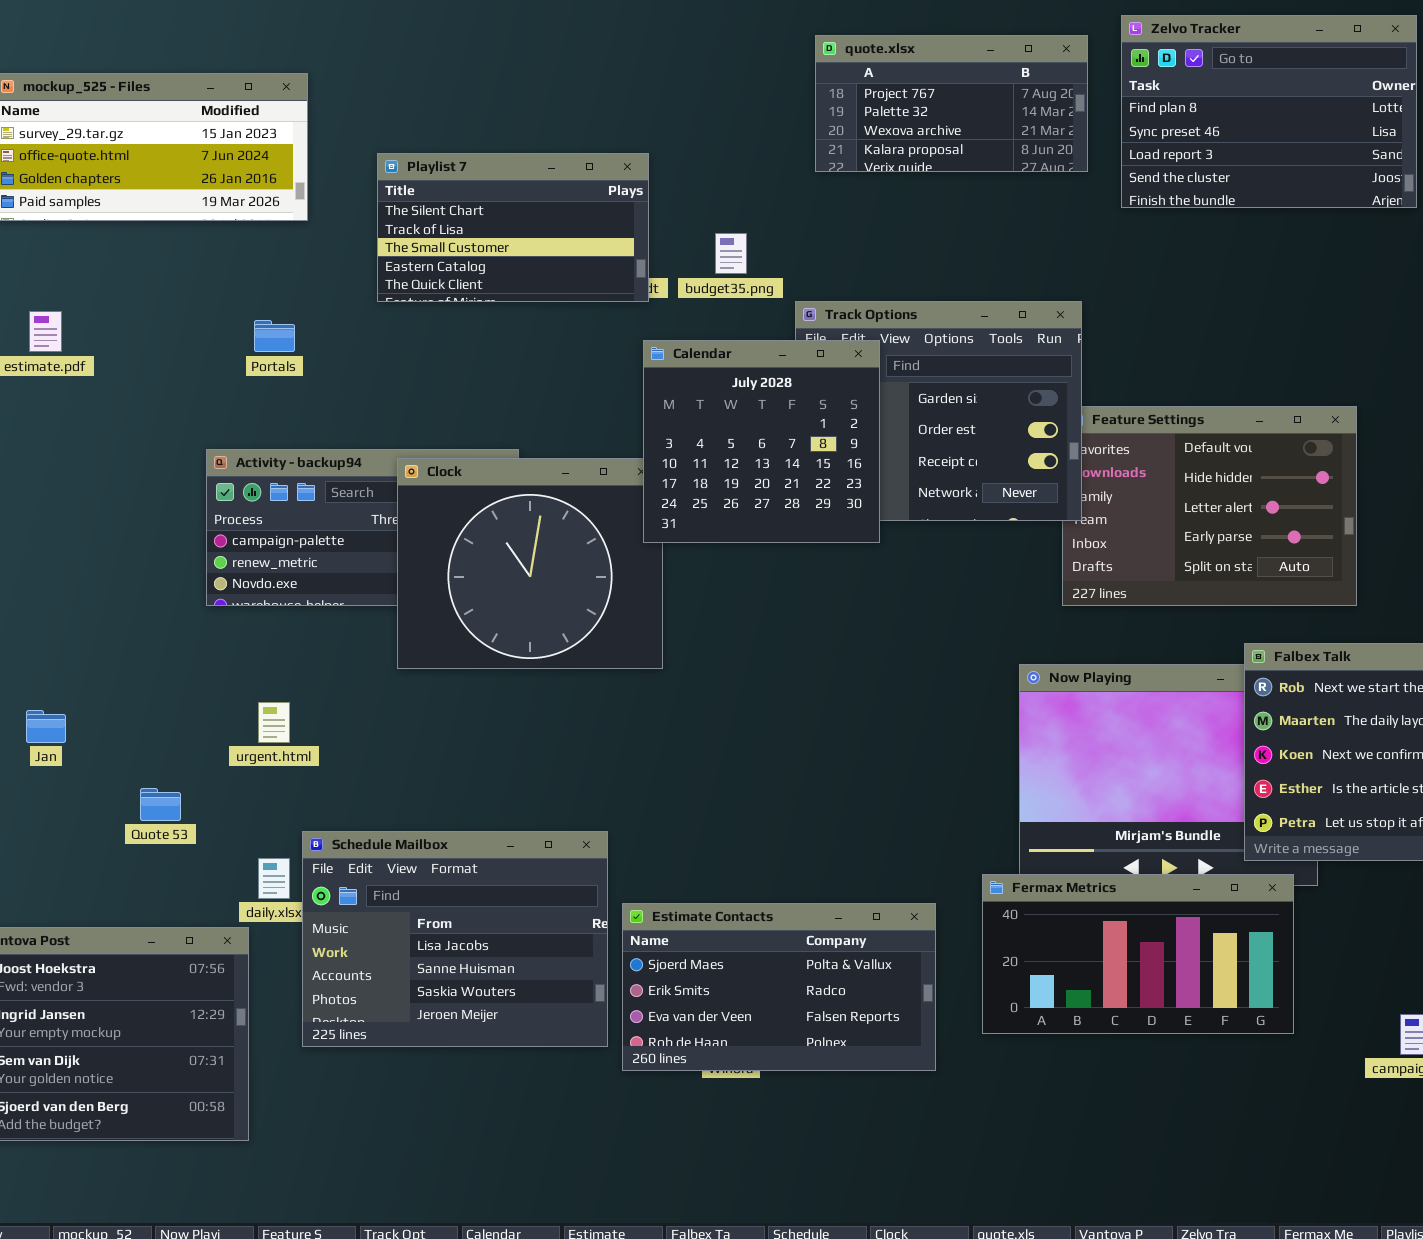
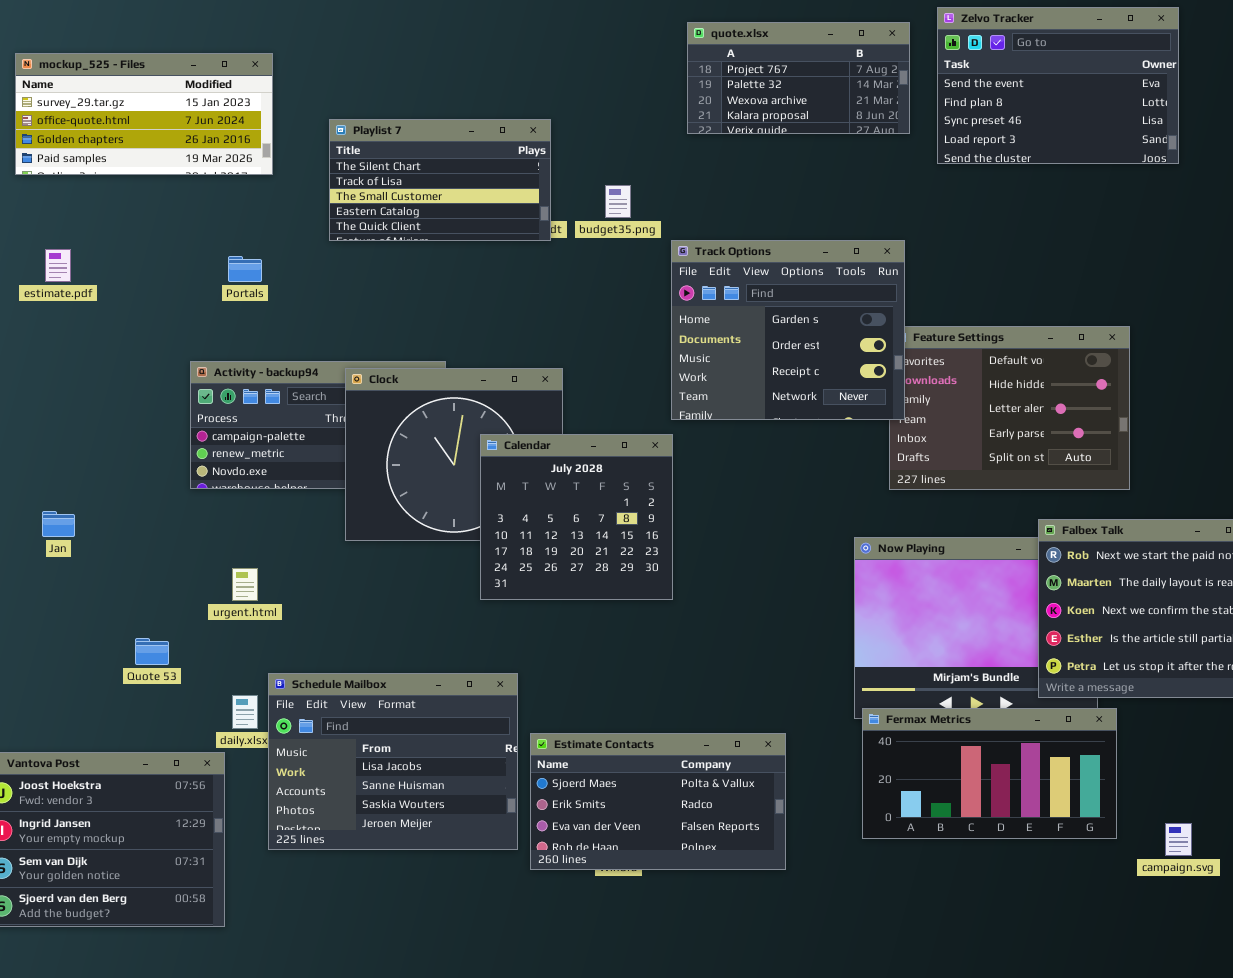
Zelvo Tracker: [1121,15,1417,208] -> [937,7,1179,164], scrolled up 1 row
Calendar: [643,340,880,543] -> [480,434,673,600], moved
Jan: [26,710,66,743] -> [42,511,75,537], moved
Fermax Metrics: [982,874,1294,1034] -> [862,708,1117,839], moved

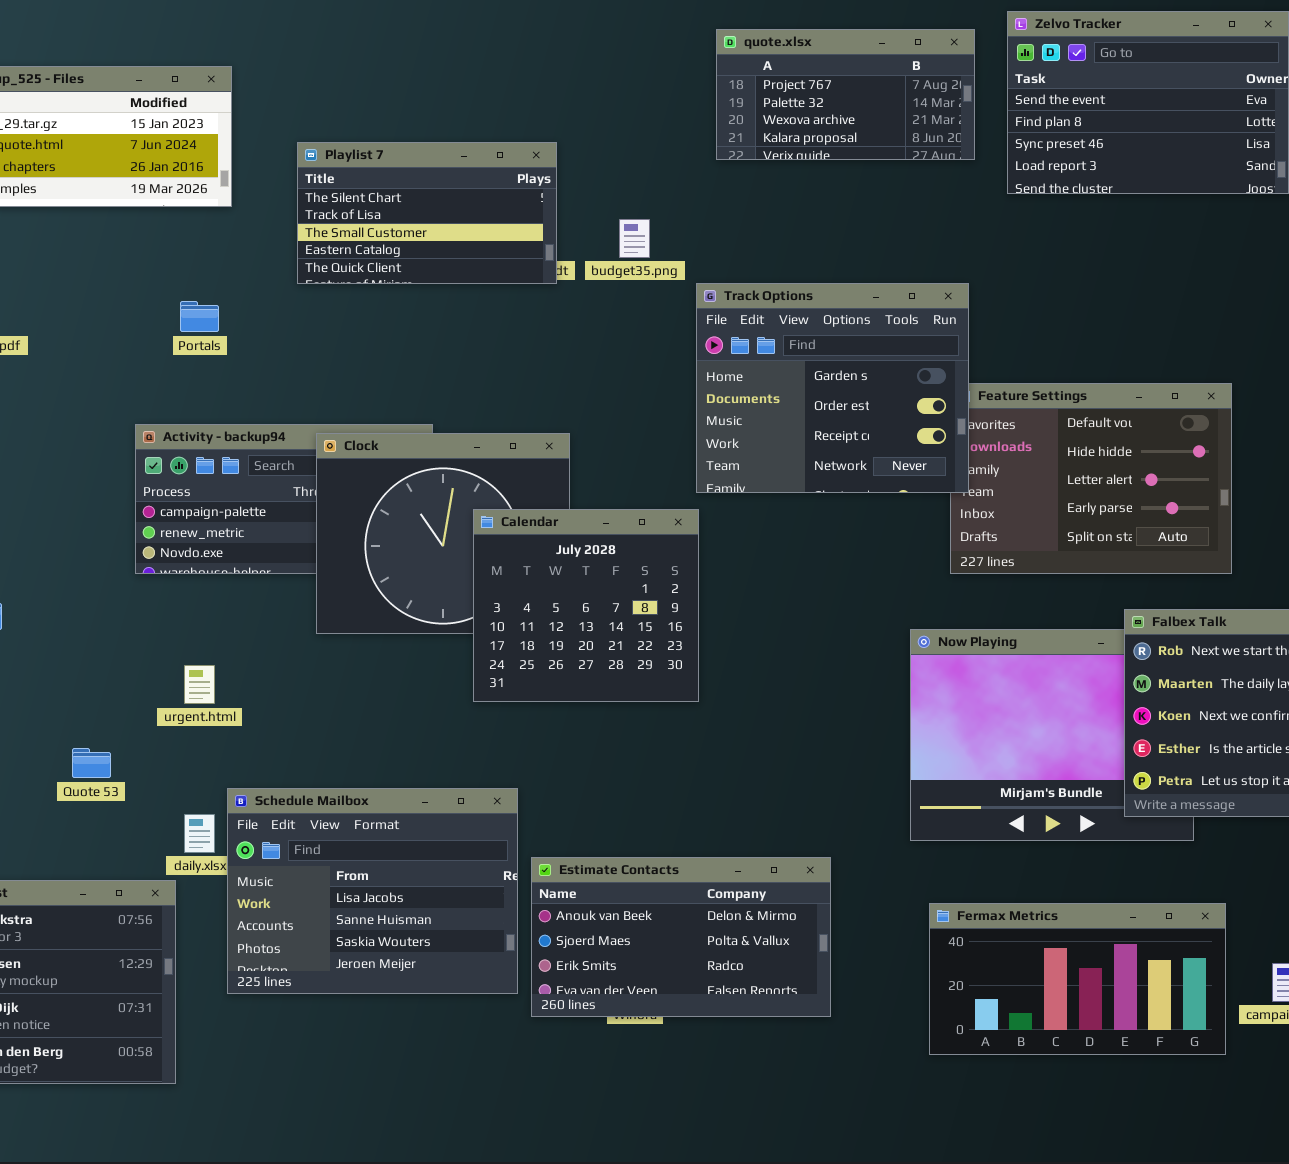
Fermax Metrics: [862,708,1117,839] -> [929,903,1226,1055], moved
Estimate Contacts: [530,733,786,870] -> [531,857,831,1017], scrolled up 1 row

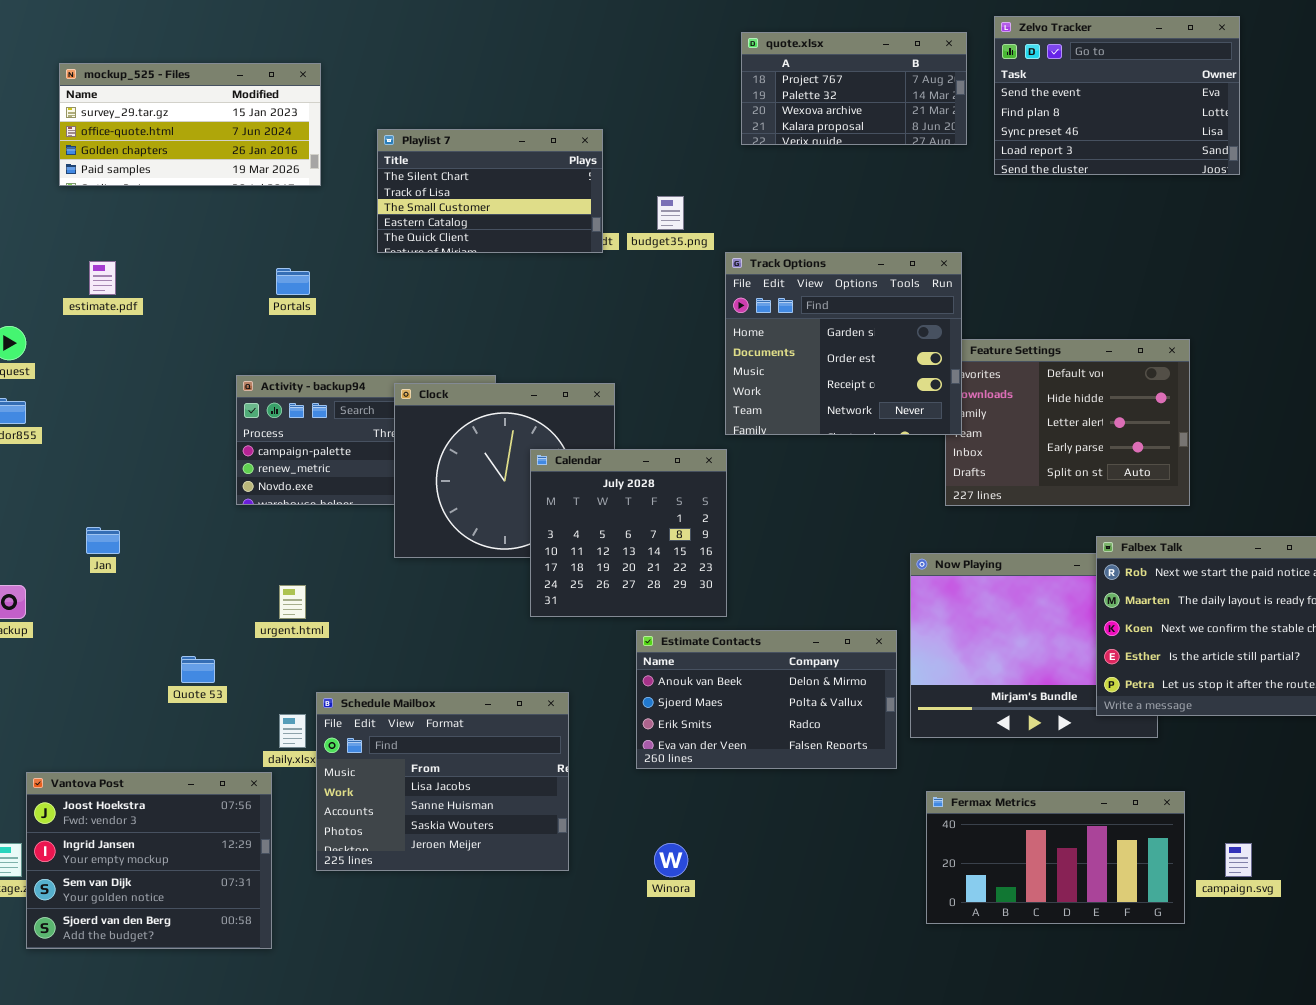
Estimate Contacts: [531,857,831,1017] -> [636,630,897,769], moved

